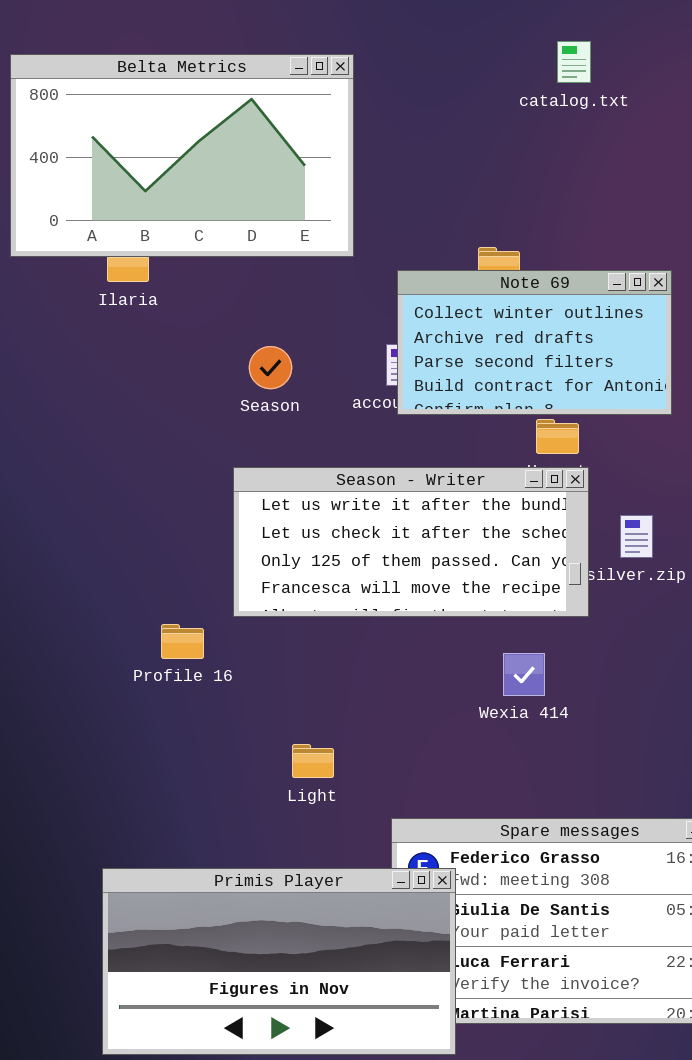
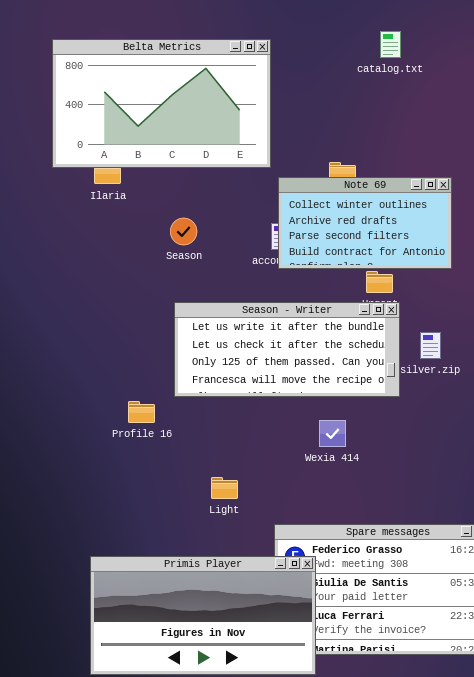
Belta Metrics: [10,54,354,257] -> [52,39,271,168], moved
Season: [249,346,292,389] -> [170,218,197,245], moved
Wexia 414: [503,653,545,696] -> [319,420,346,447], moved

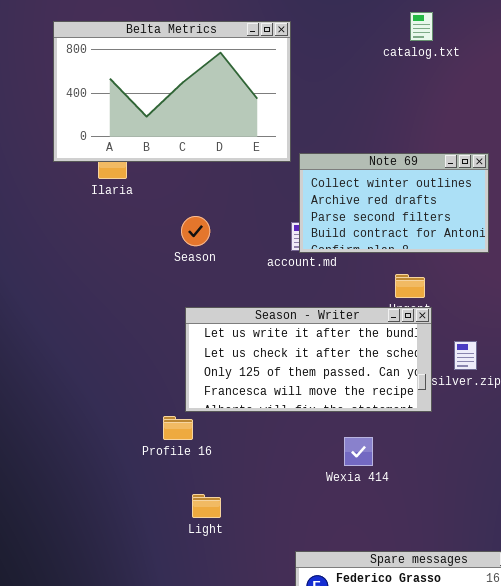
Note 69: [278,177,452,269] -> [299,153,489,253], moved
Profile 16: [128,401,155,423] -> [163,416,193,440], moved
Light: [211,477,238,499] -> [192,494,221,518], moved

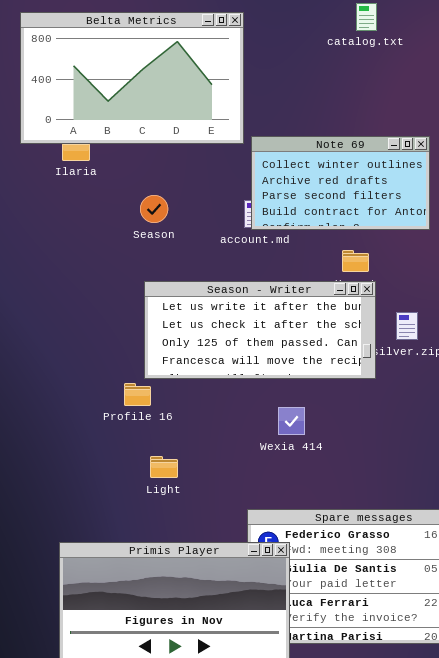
Wexia 414: [344,437,373,466] -> [278,407,305,435], moved

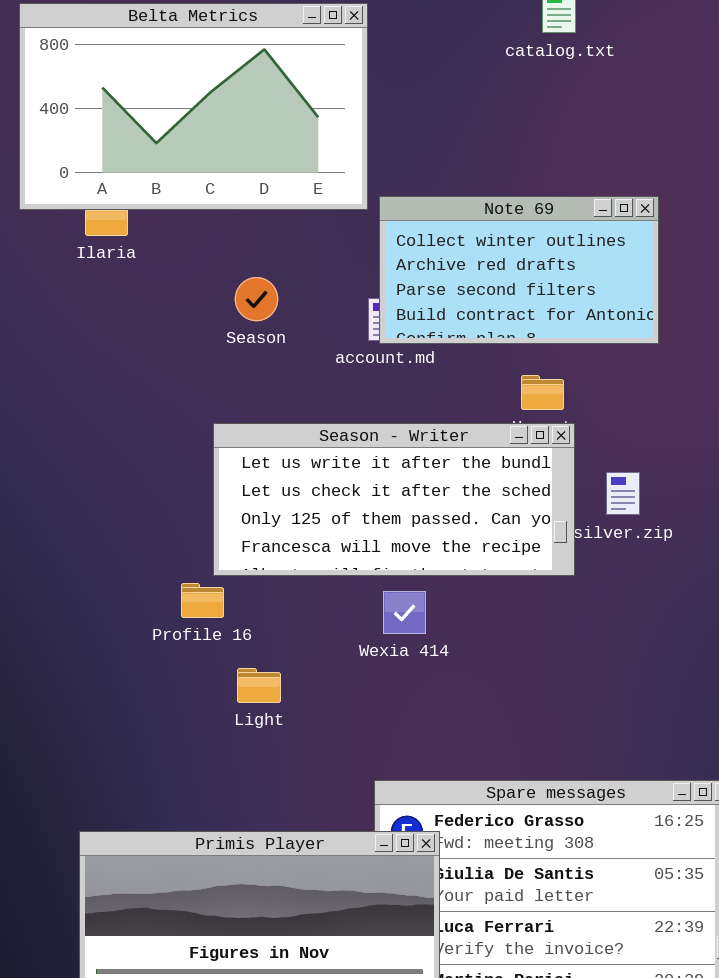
Season: [140,195,168,223] -> [235,277,278,321], moved
Wexia 414: [278,407,305,435] -> [383,591,426,634], moved
Light: [150,456,178,478] -> [237,668,281,703], moved

